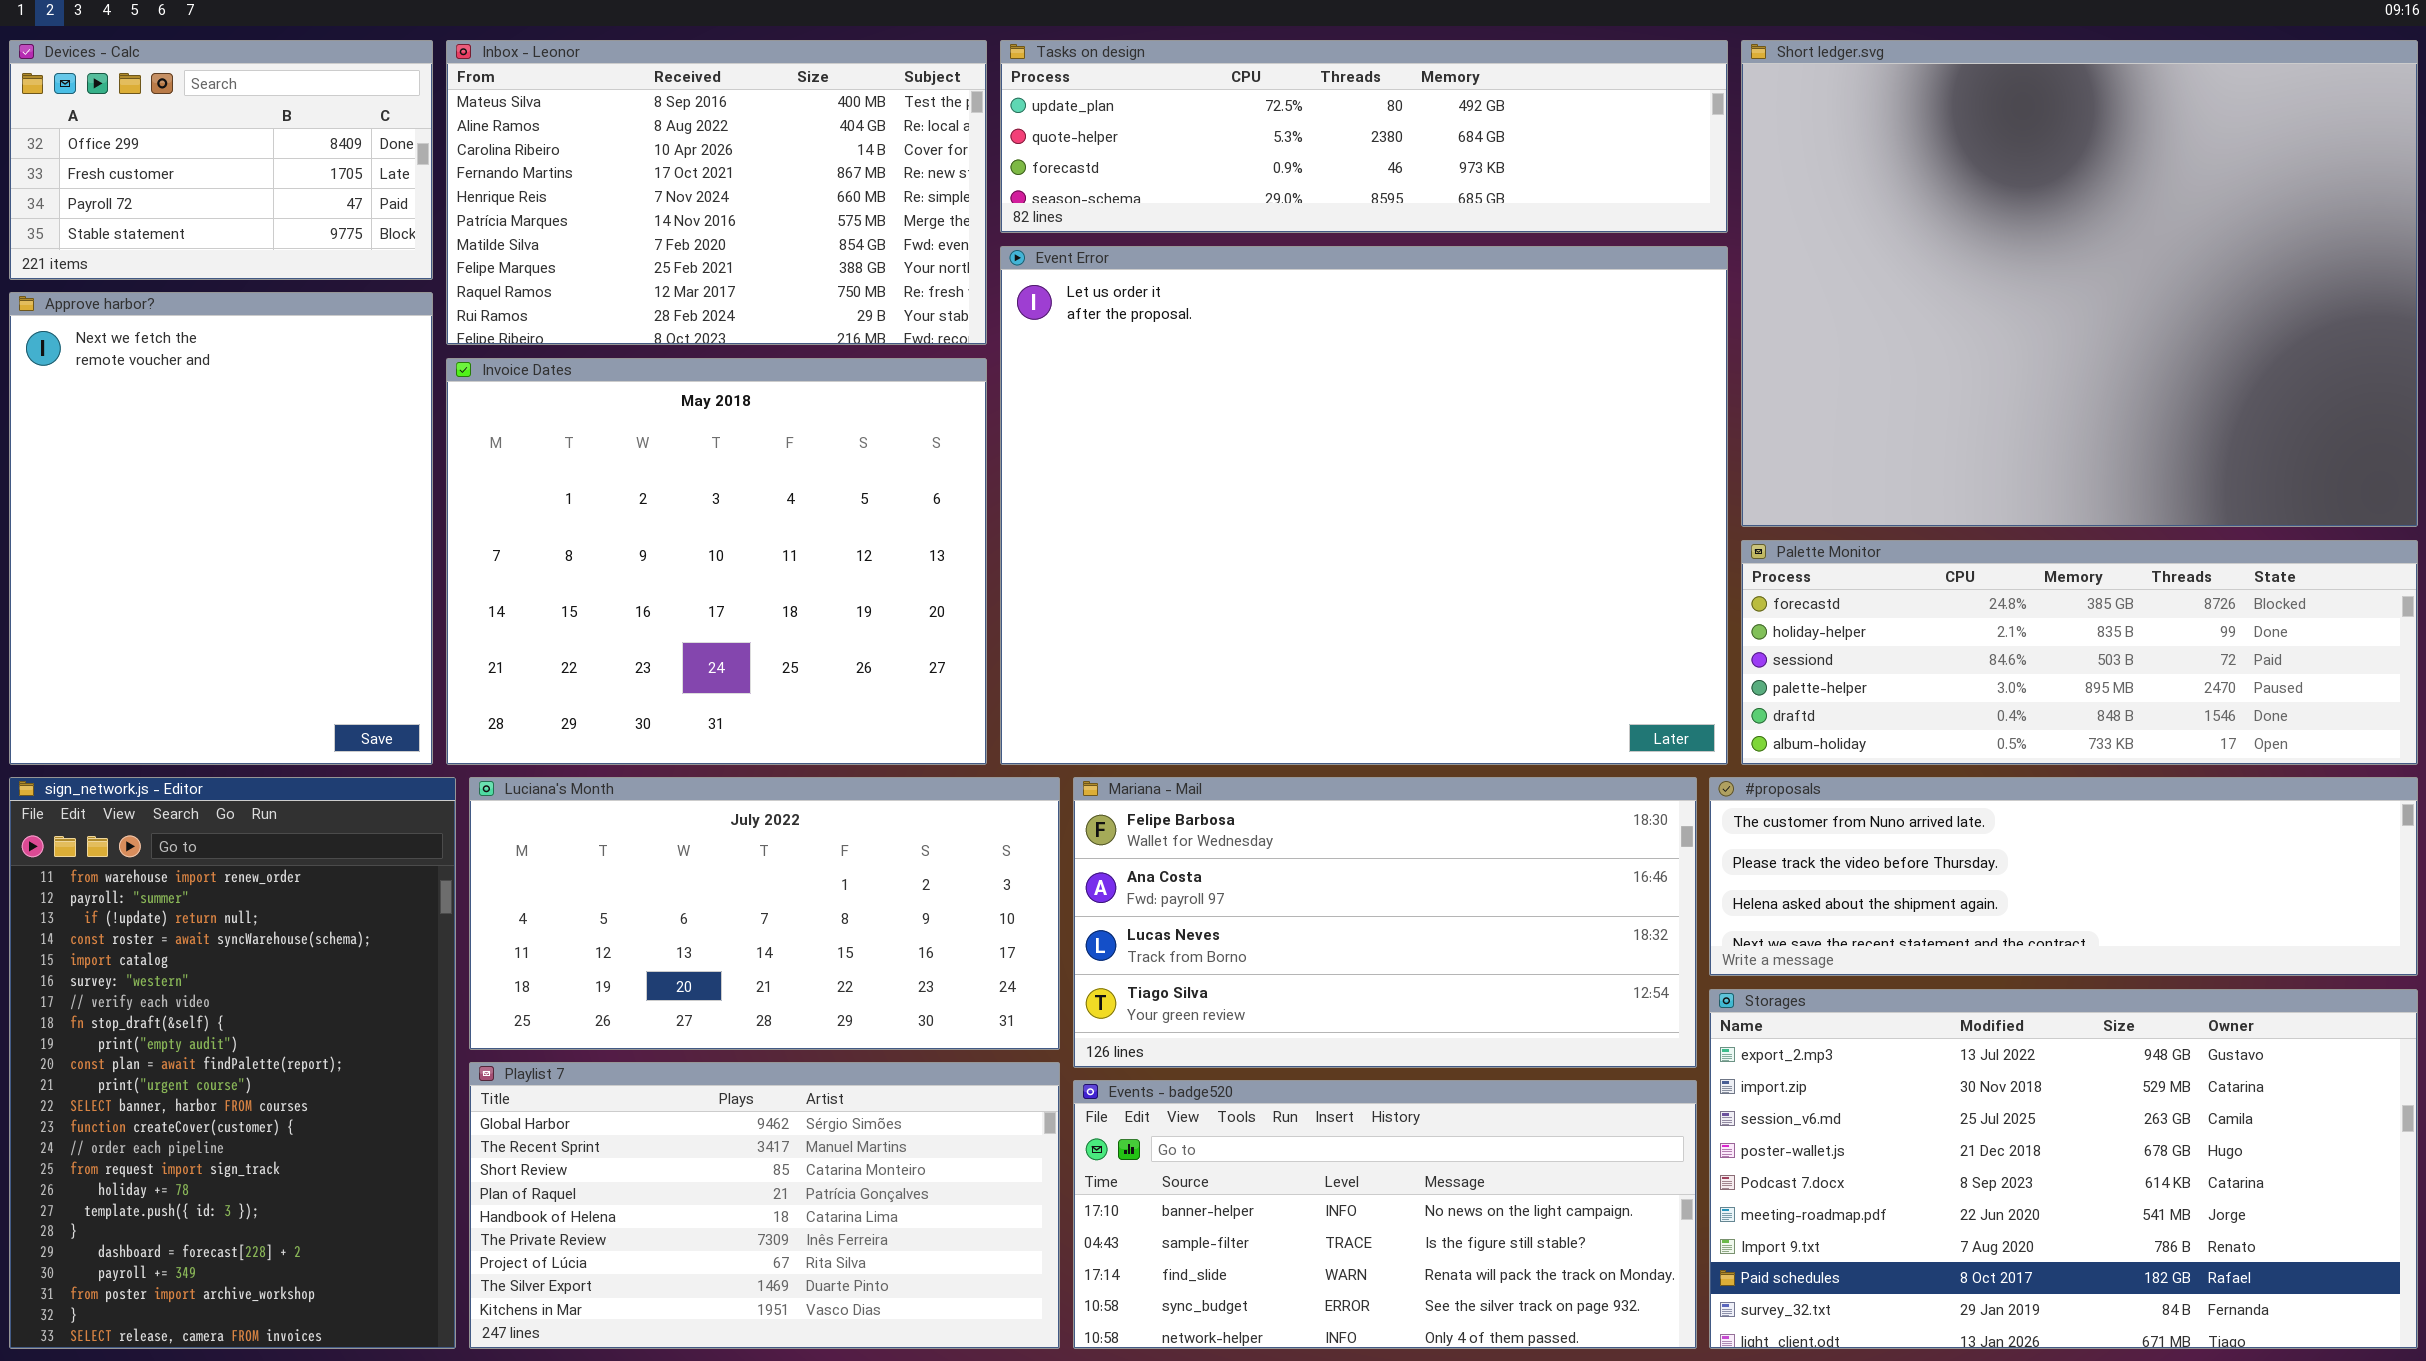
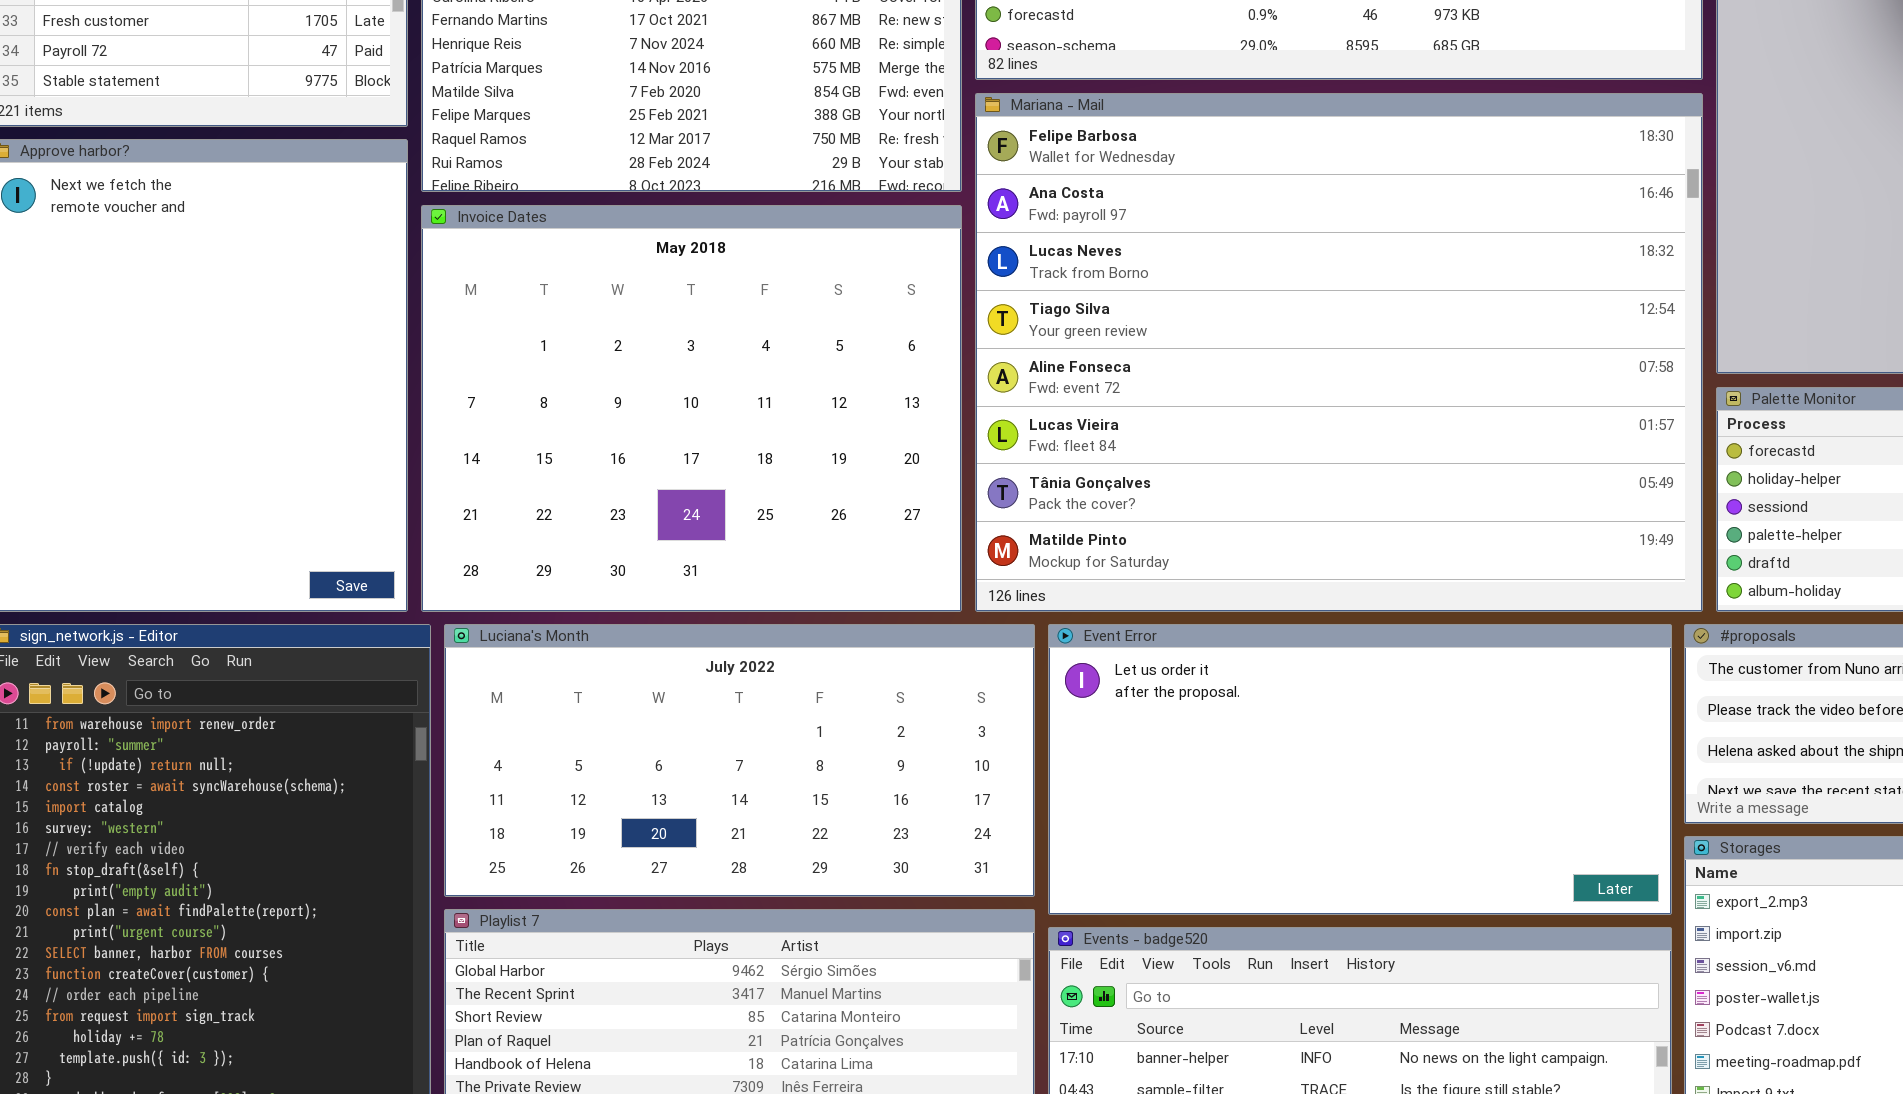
Event Error: [1000,246,1728,765] -> [1048,624,1672,915], moved, resized
Mariana - Mail: [1073,777,1697,1068] -> [975,93,1703,612], moved, resized

